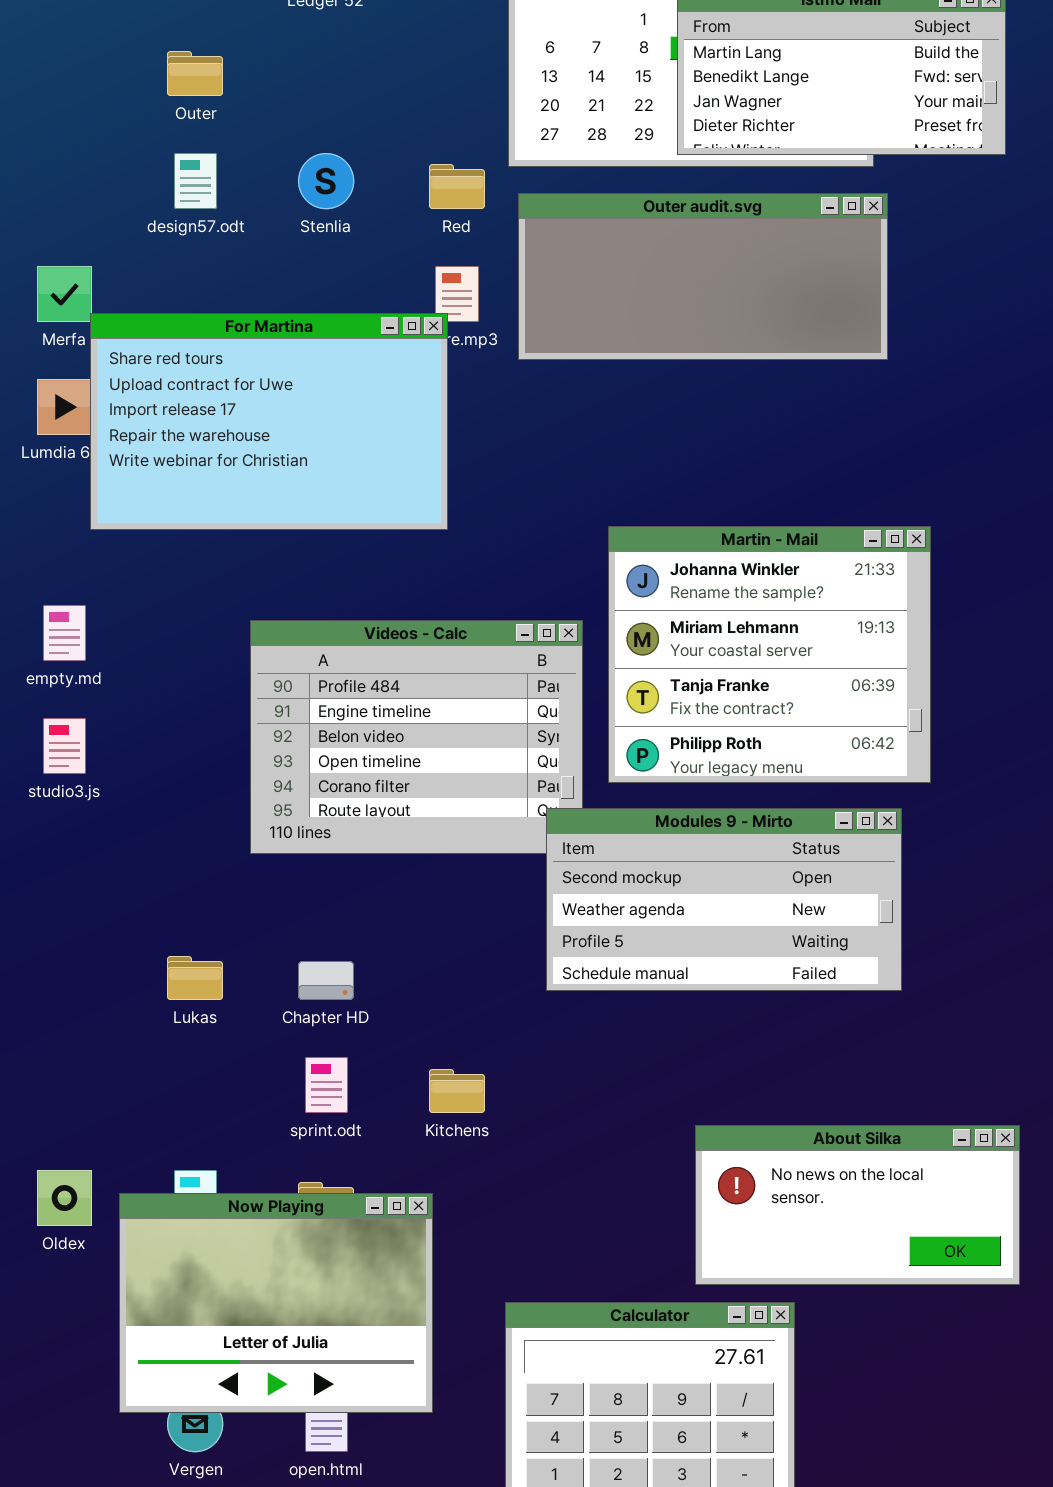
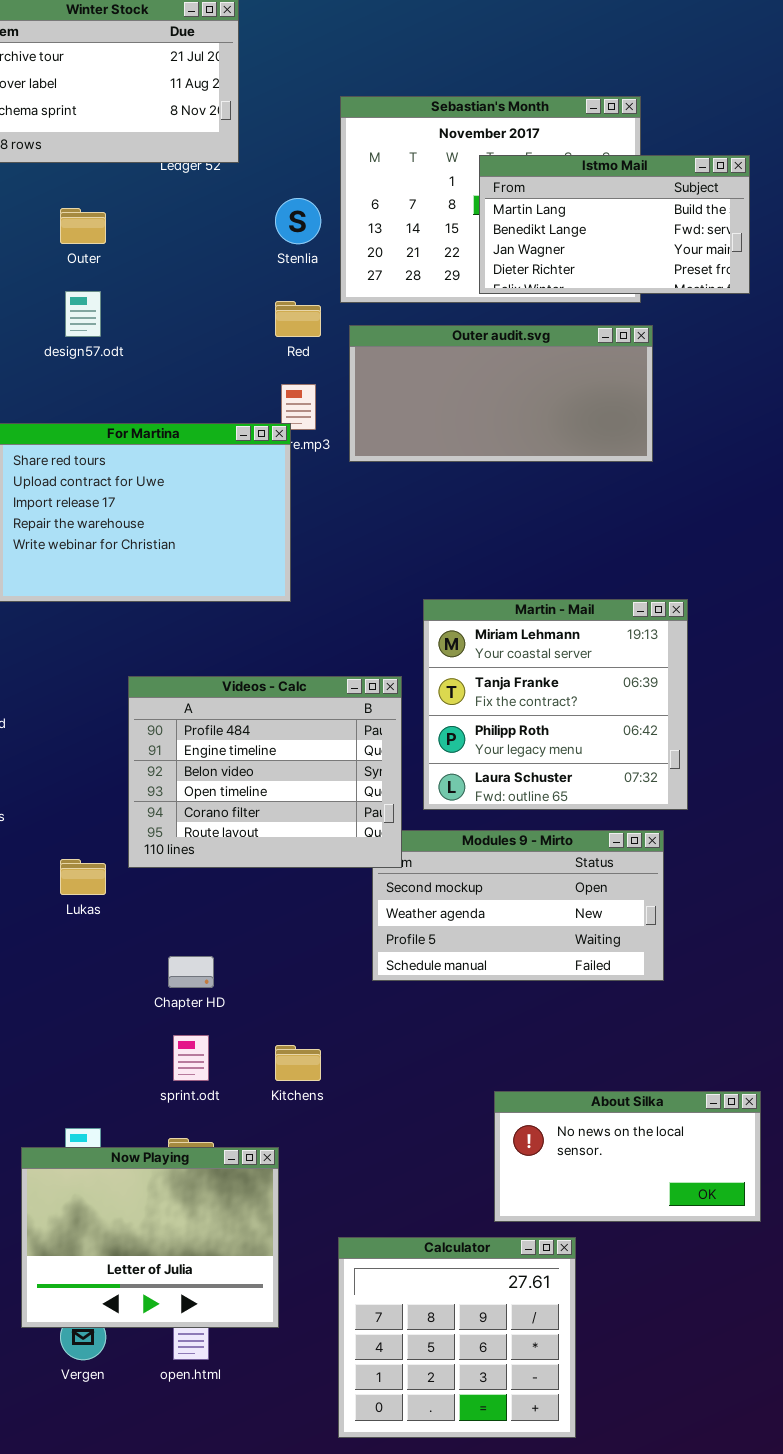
Stenlia: [298,153,354,209] -> [275,198,321,244], moved
Martin - Mail: [608,526,931,783] -> [423,599,688,810], scrolled down 1 row
Videos - Calc: [250,620,583,854] -> [128,676,402,868], raised
Lukas: [167,956,223,1000] -> [60,859,106,895], moved

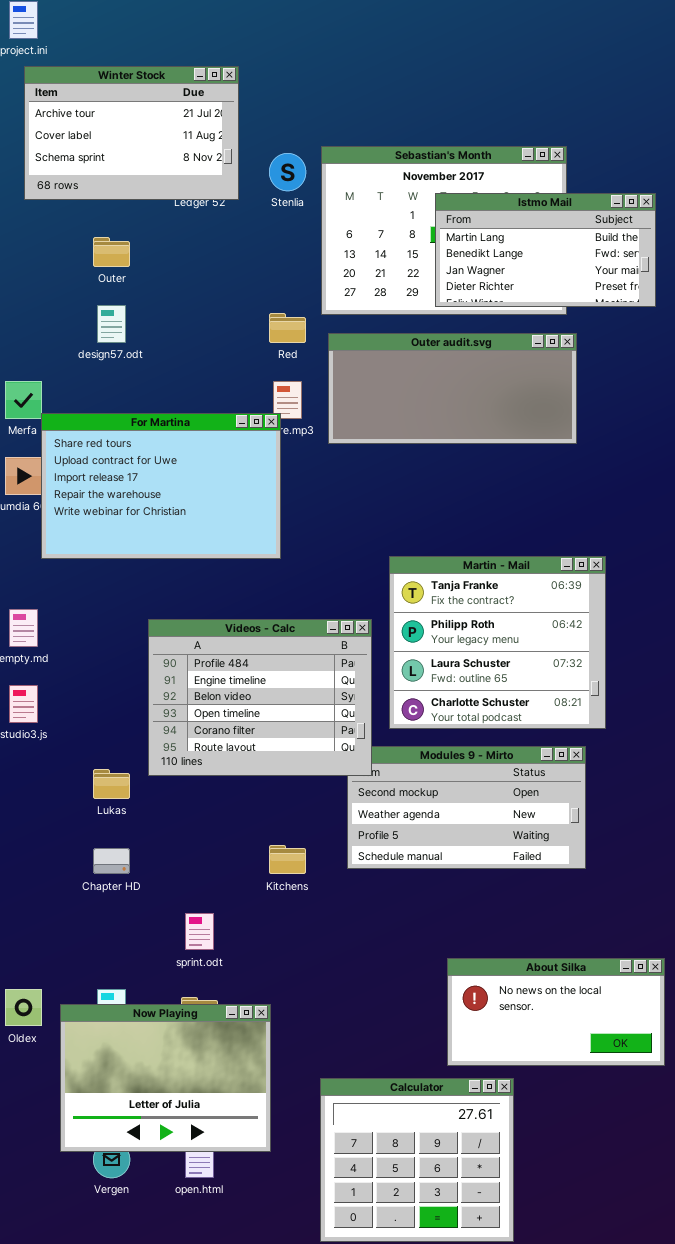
Stenlia: [275,198,321,244] -> [269,153,306,191], moved
Martin - Mail: [423,599,688,810] -> [389,556,606,729], scrolled down 1 row
Chapter HD: [168,956,214,988] -> [93,848,130,874], moved
Kitchens: [275,1045,321,1081] -> [269,845,306,874], moved

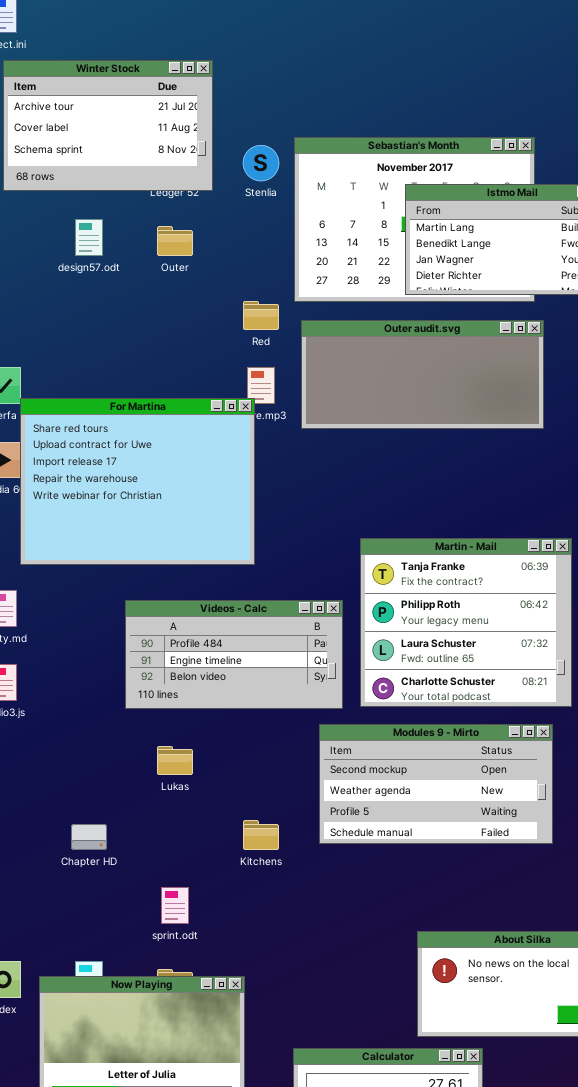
Outer: [93,237,130,267] -> [157,226,193,256], moved
design57.odt: [97,305,126,343] -> [75,219,103,256], moved
For Martina: [41,413,281,559] -> [20,398,255,565], resized
Videos - Calc: [148,619,372,776] -> [125,600,343,709], resized
Lukas: [93,769,130,799] -> [157,746,193,775], moved

